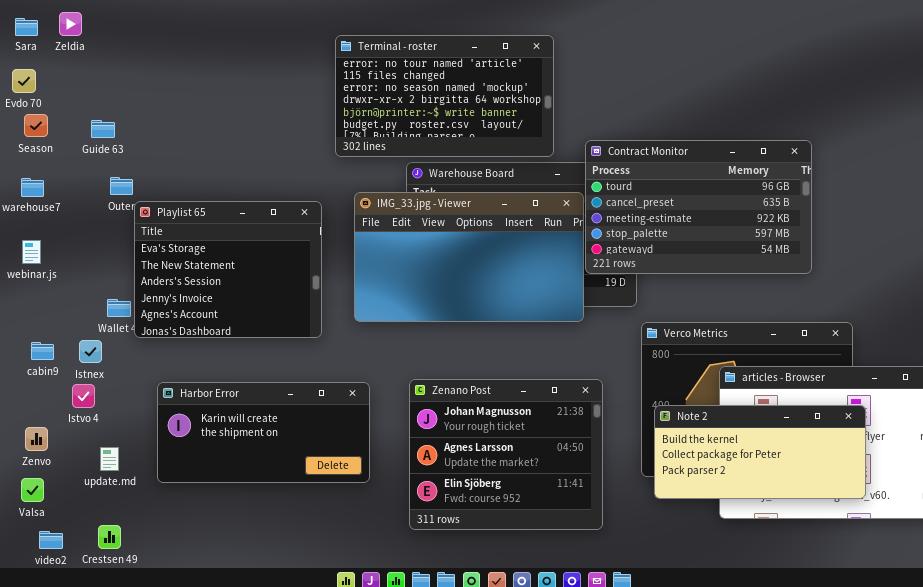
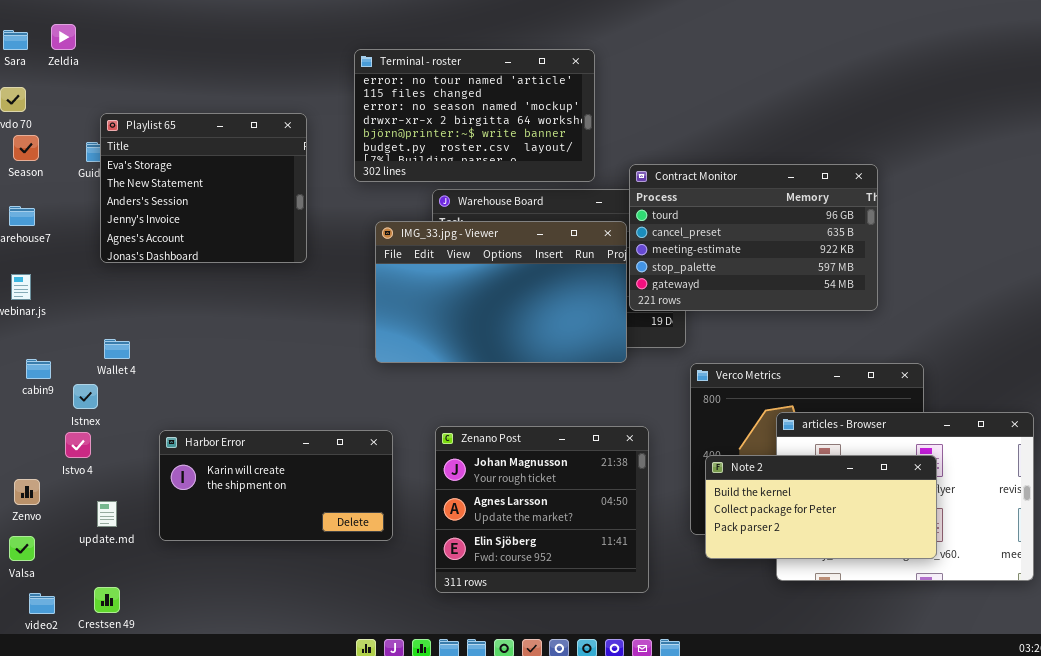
Playlist 65: [134,201,322,338] -> [100,113,307,263], moved
cabin9: [31,342,54,360] -> [26,359,51,379], moved

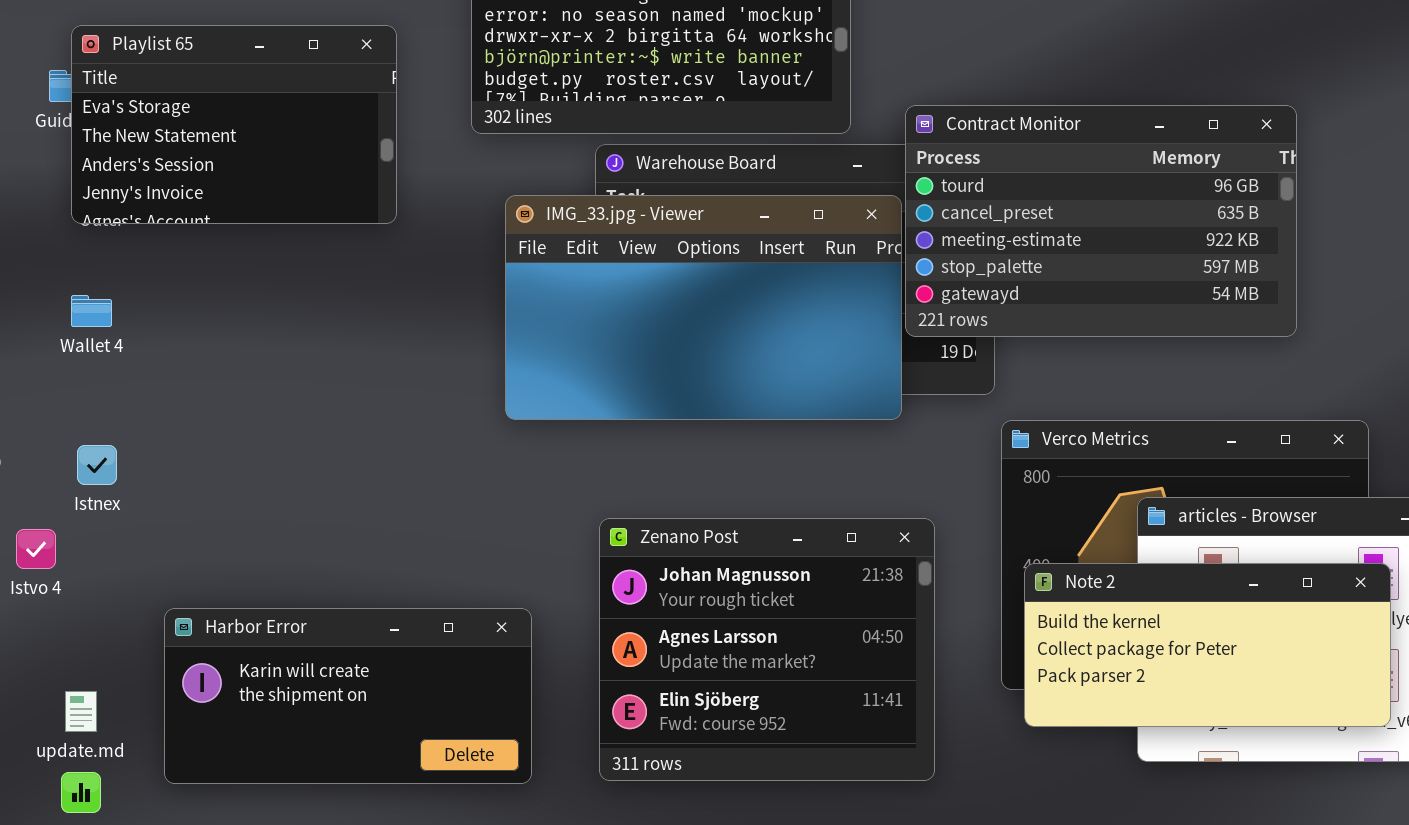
Playlist 65: [100,113,307,263] -> [71,25,397,224], resized
Wallet 4: [104,339,130,359] -> [71,295,112,327], moved
Istnex: [73,384,98,409] -> [77,445,117,485], moved
Harbor Error: [159,430,393,541] -> [164,608,532,784], moved
update.md: [97,501,117,527] -> [65,691,97,732], moved

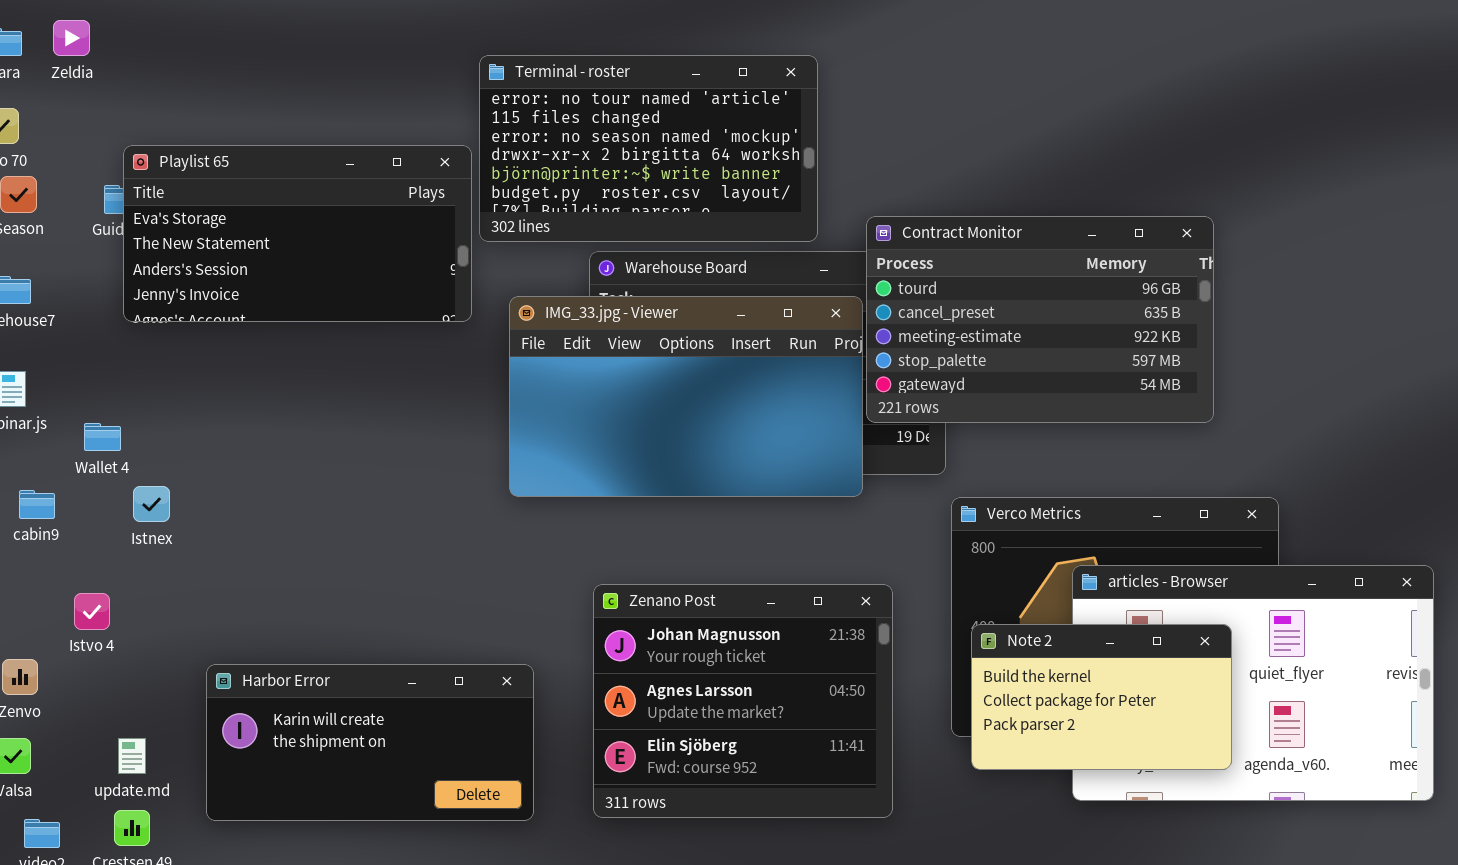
Playlist 65: [71,25,397,224] -> [123,145,472,322], resized
Wallet 4: [71,295,112,327] -> [84,423,121,451], moved
Istnex: [77,445,117,485] -> [133,486,170,522], moved
Note 2: [1024,563,1391,727] -> [971,624,1232,770], resized

